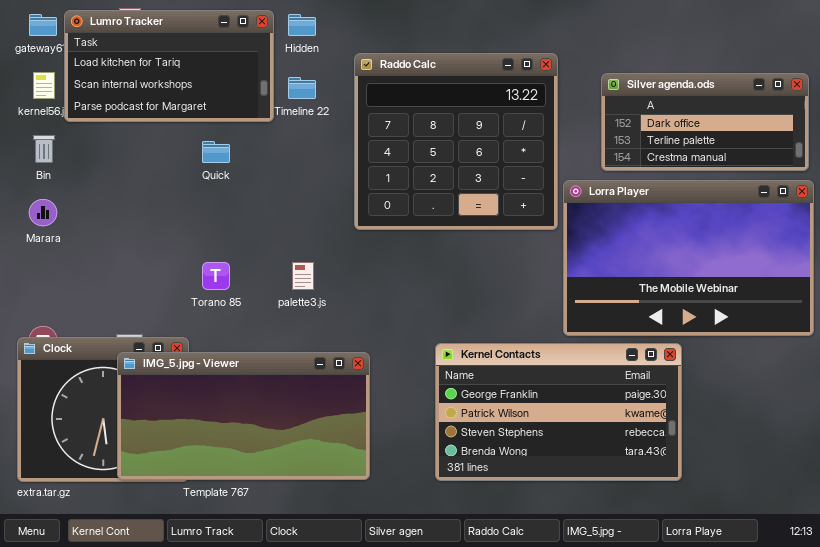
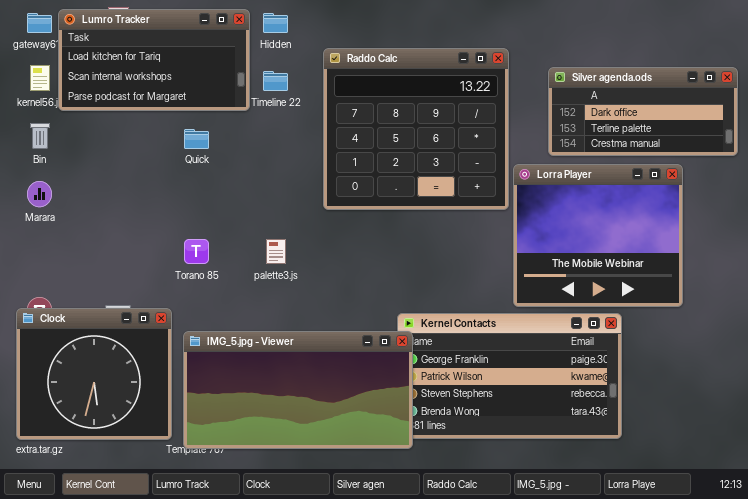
Lorra Player: [563,180,814,336] -> [513,164,683,307], resized
IMG_5.jpg - Viewer: [117,352,370,480] -> [183,331,413,449], moved

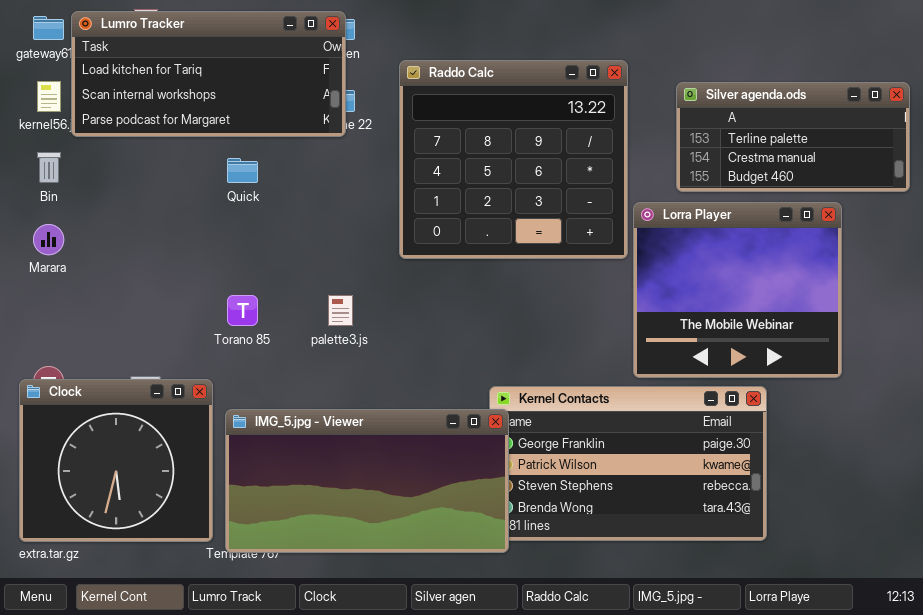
Lumro Tracker: [58,9,250,111] -> [71,11,346,137], resized
Silver agenda.ods: [548,67,738,156] -> [676,82,910,192], scrolled down 1 row

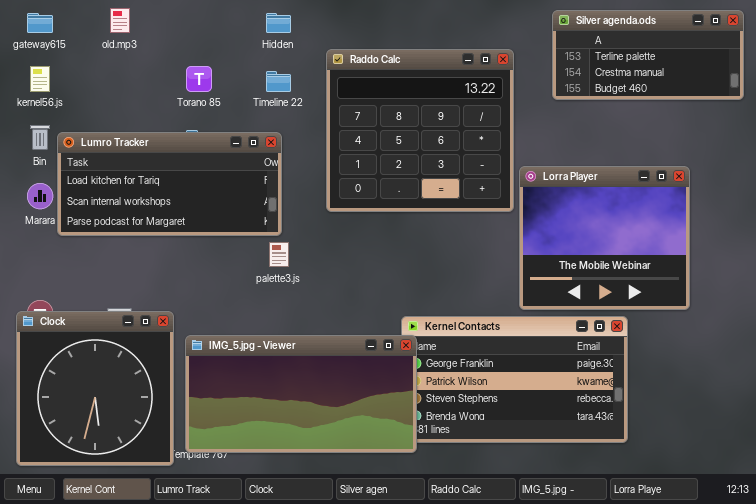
Lumro Tracker: [71,11,346,137] -> [57,132,282,236], moved
Silver agenda.ods: [676,82,910,192] -> [552,10,744,100], moved
Torano 85: [227,295,258,326] -> [186,66,212,92], moved
Clock: [19,379,213,542] -> [16,311,174,466], resized

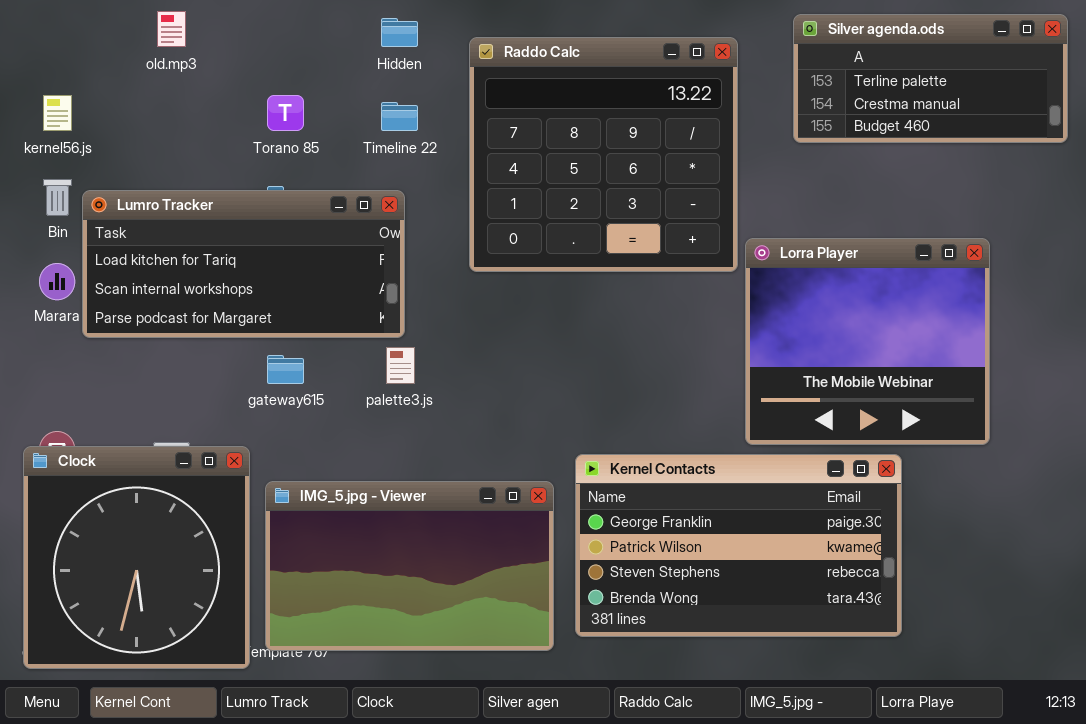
gateway615: [27,13,53,33] -> [267,355,304,384], moved
Raddo Calc: [326,49,514,212] -> [469,37,738,272], moved
IMG_5.jpg - Viewer: [185,335,417,453] -> [265,481,554,651], resized

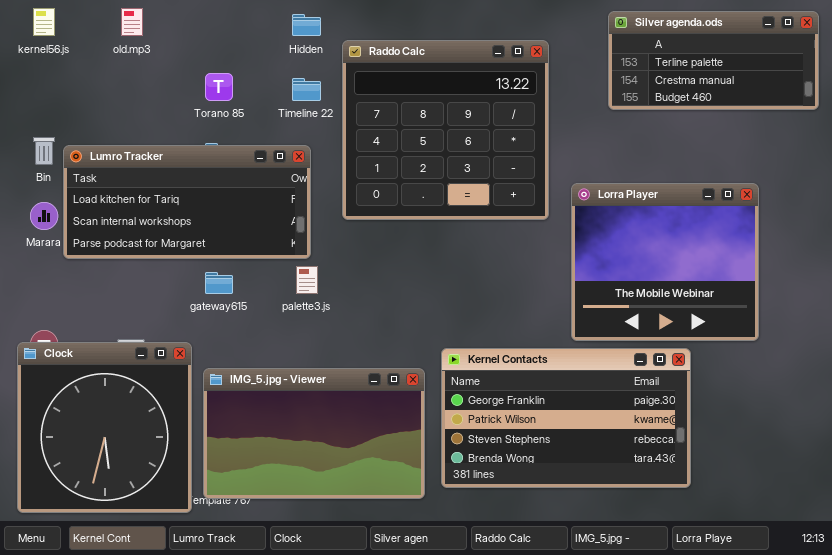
Raddo Calc: [469,37,738,272] -> [342,40,549,220], moved
kernel56.js: [43,95,72,131] -> [33,8,55,36], moved

